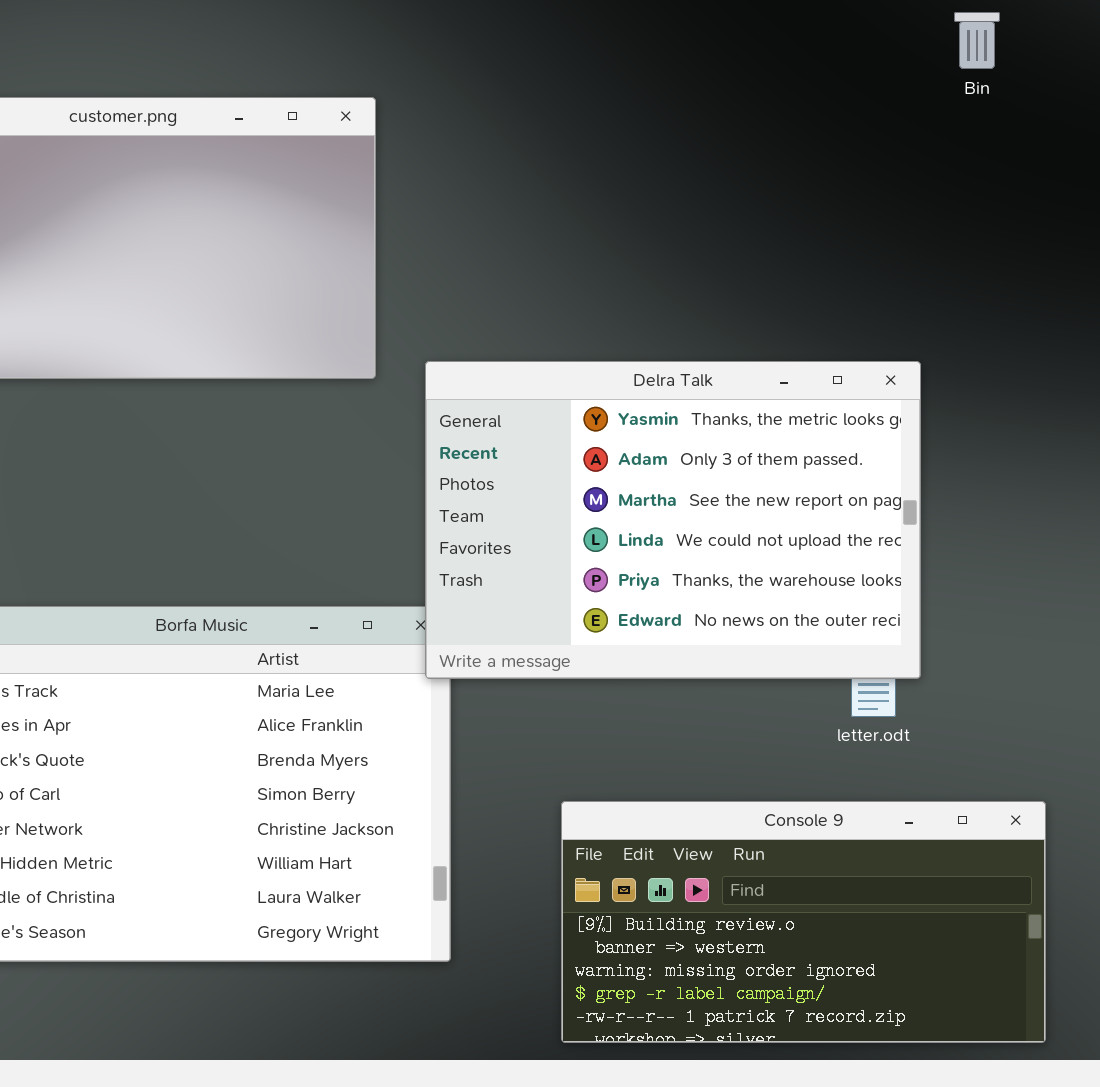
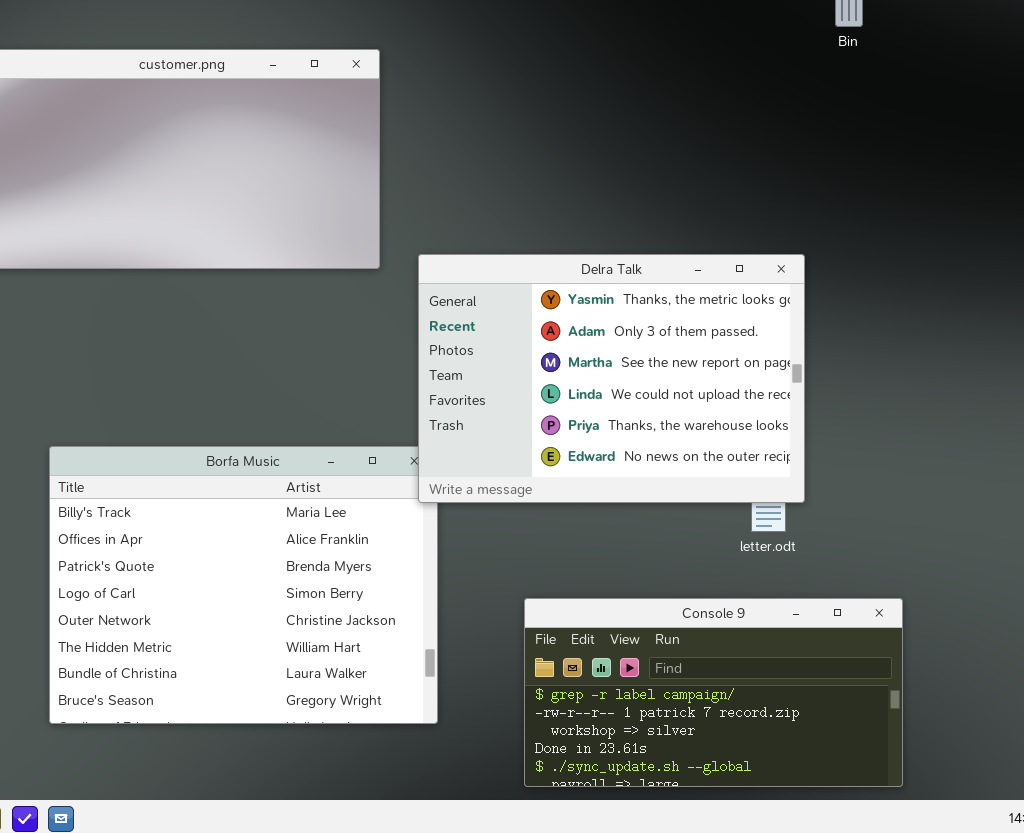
Console 9: [561,801,1046,1043] -> [524,598,903,787], scrolled down 3 rows

